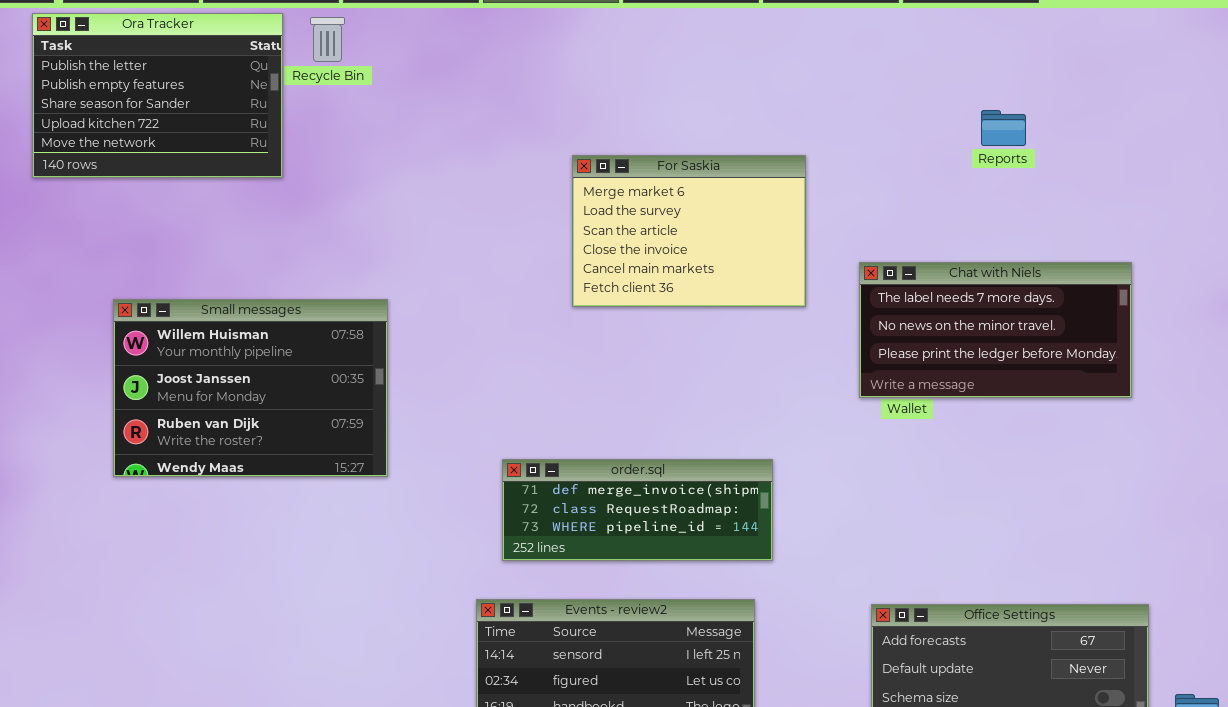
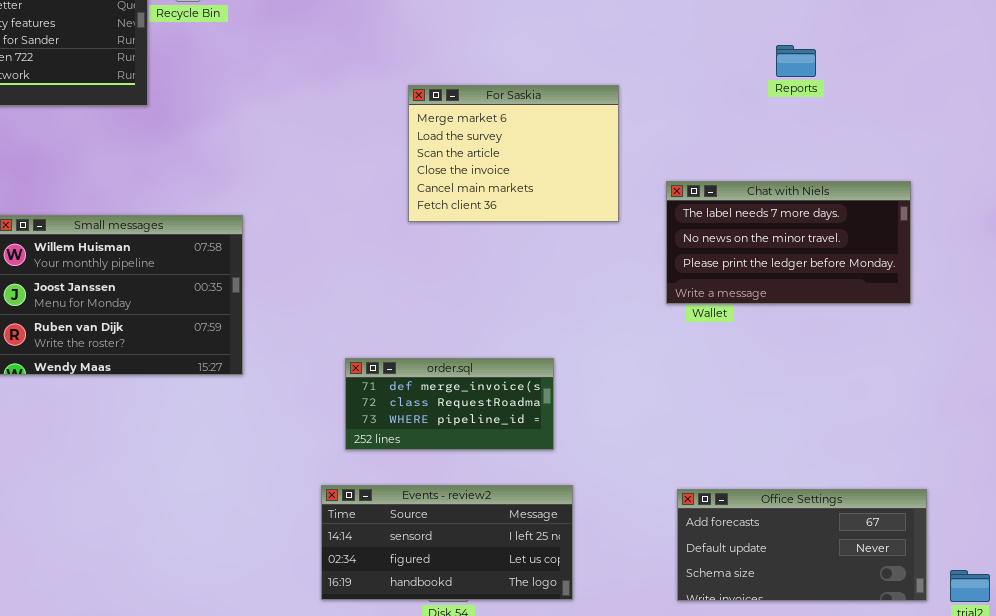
order.sql: [502,459,773,561] -> [345,358,554,450], resized

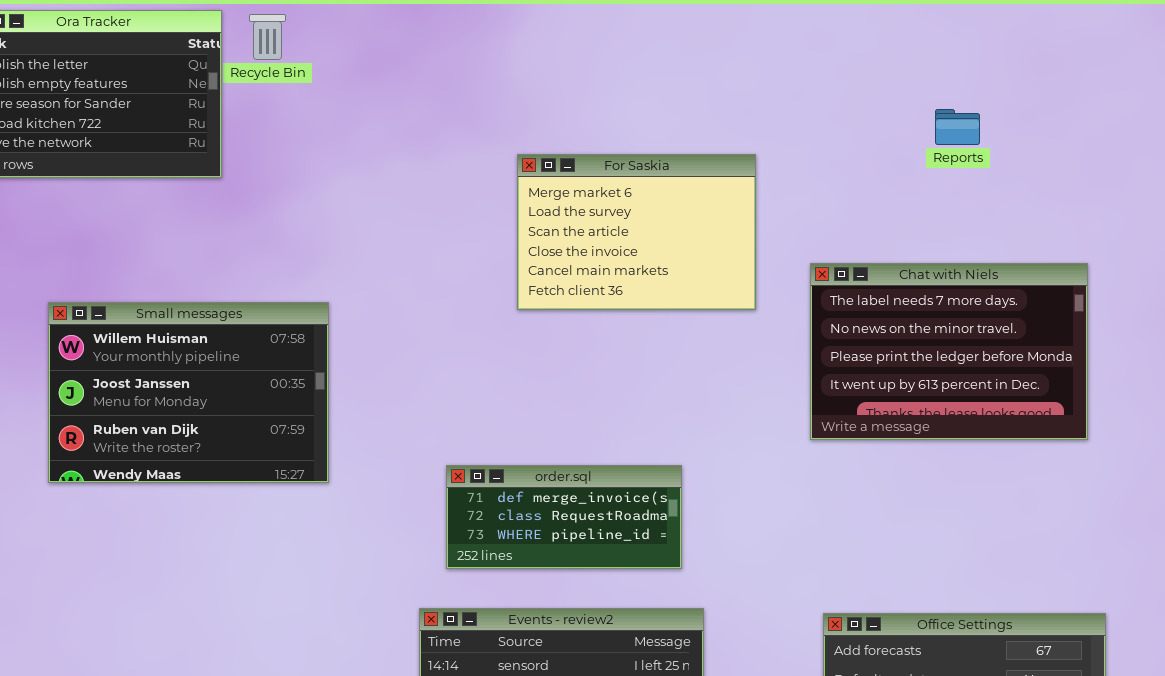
Chat with Niels: [666,181,911,304] -> [810,263,1088,440], resized

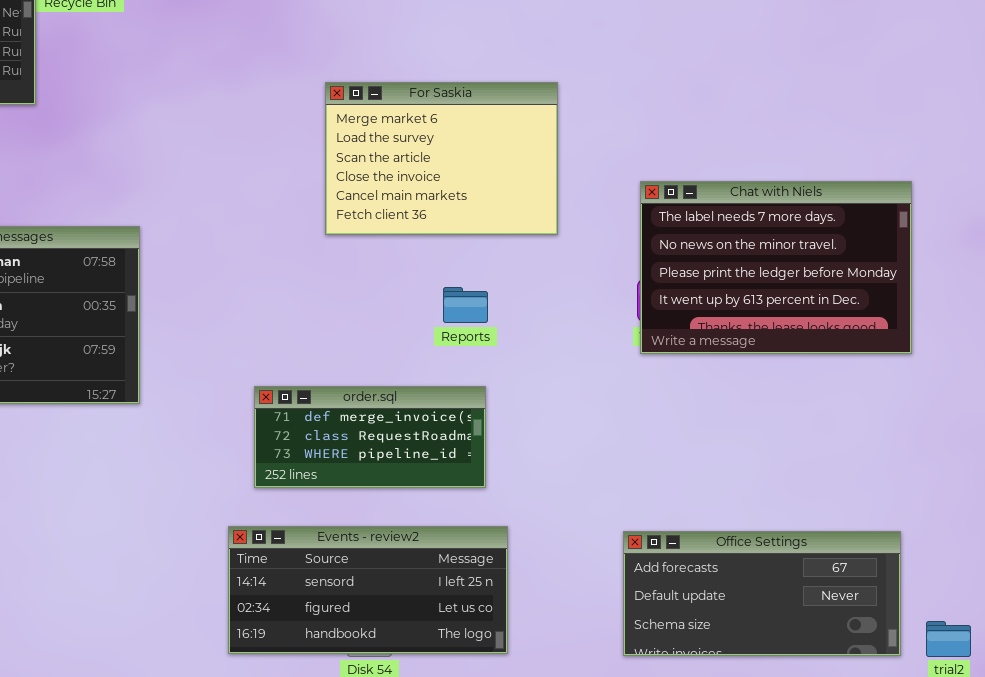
Reports: [935,109,980,145] -> [443,287,488,323], moved
Chat with Niels: [810,263,1088,440] -> [640,181,912,354], moved

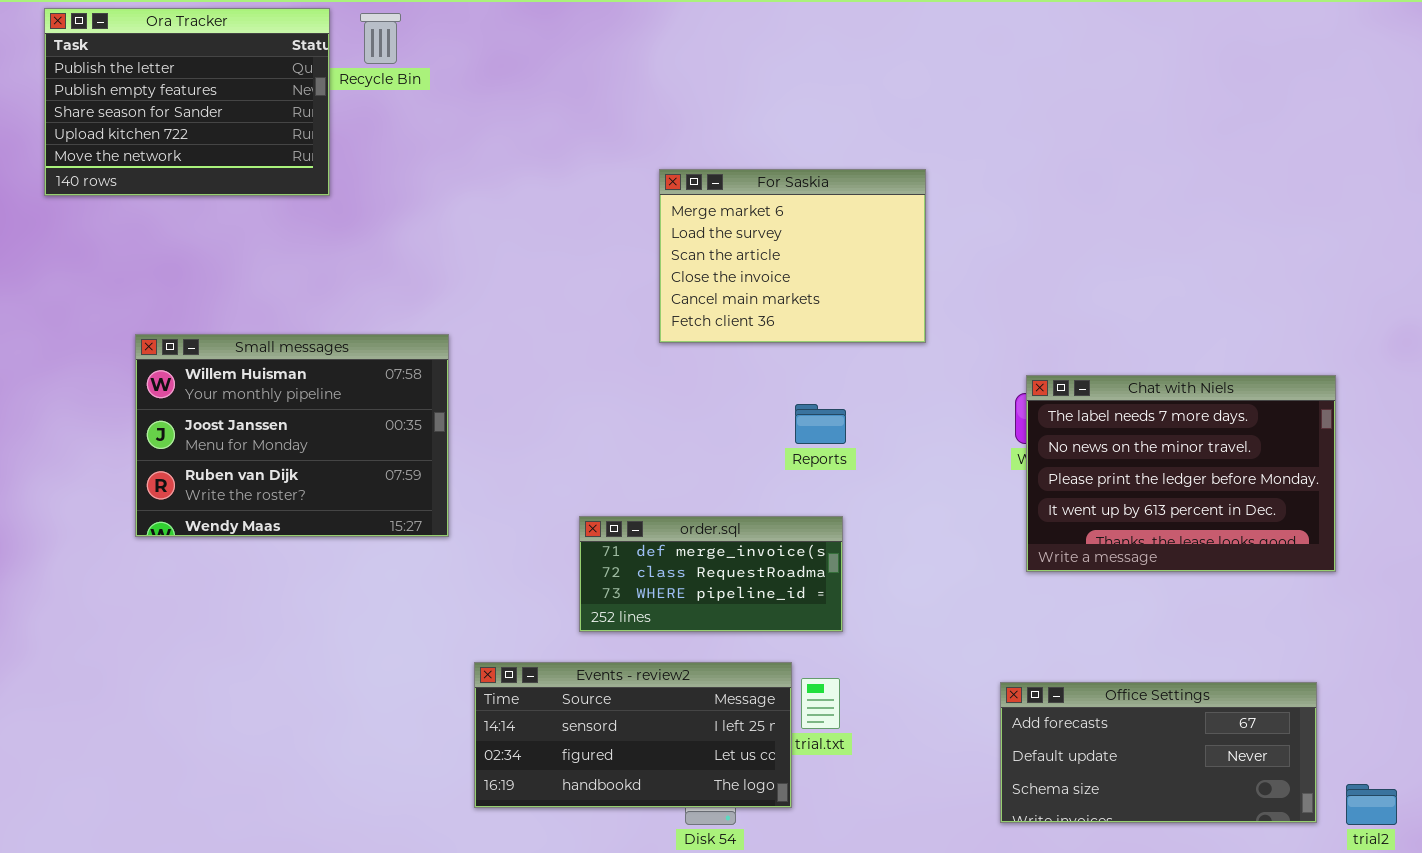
Chat with Niels: [640,181,912,354] -> [1026,375,1336,572], moved
Events - review2: [228,526,508,654] -> [474,662,792,808], moved

